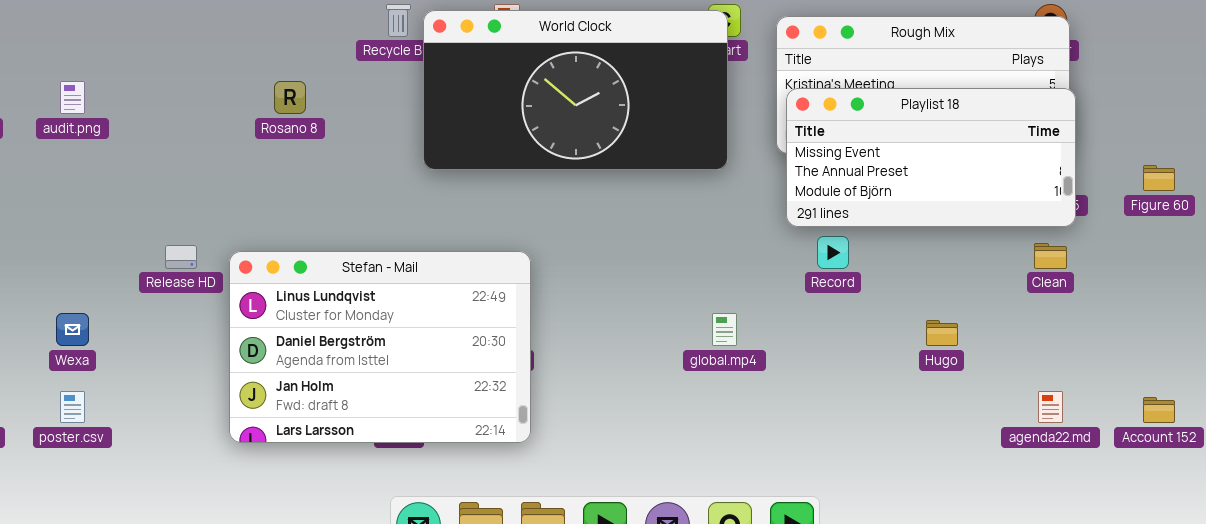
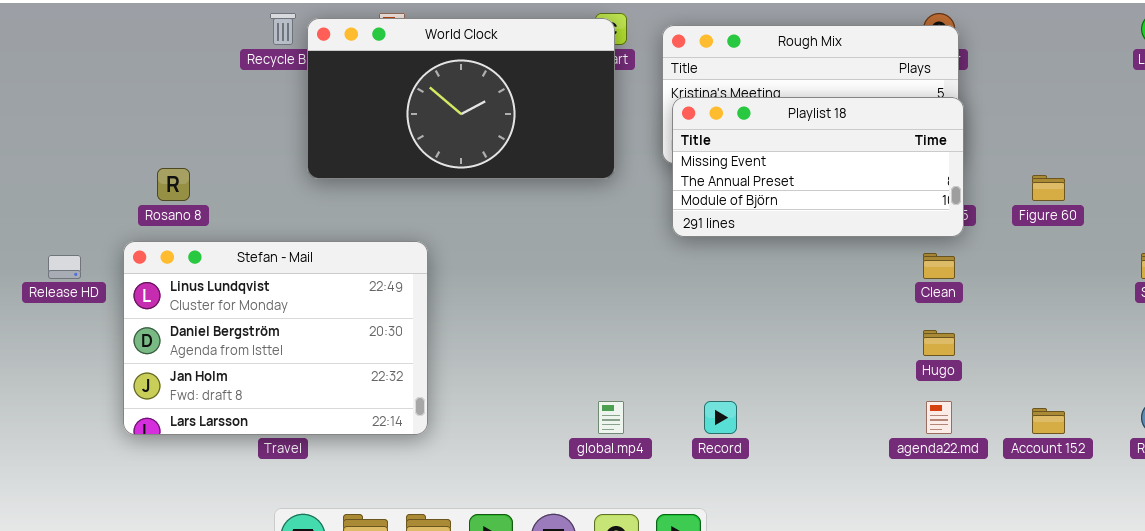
Rosano 8: [274,81,306,114] -> [157,168,190,201], moved
Record: [817,236,849,269] -> [704,401,737,434], moved
Stefan - Mail: [229,251,531,443] -> [123,241,428,435], moved
global.mp4: [712,313,737,346] -> [598,401,624,434], moved
Hugo: [926,320,958,346] -> [923,330,955,356], moved

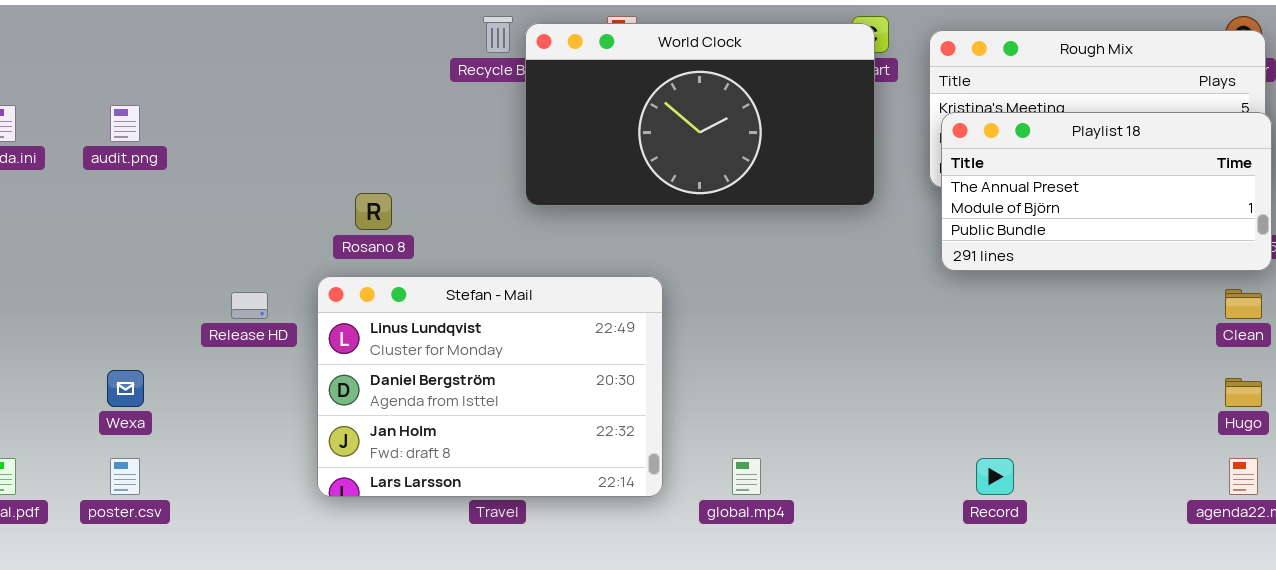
Playlist 18: [672,97,964,237] -> [941,112,1272,271], scrolled down 1 row
global.mp4: [598,401,624,434] -> [732,458,761,495], moved

